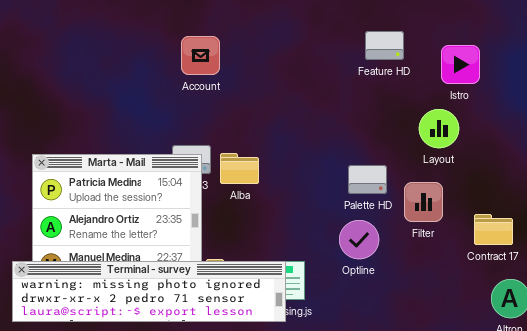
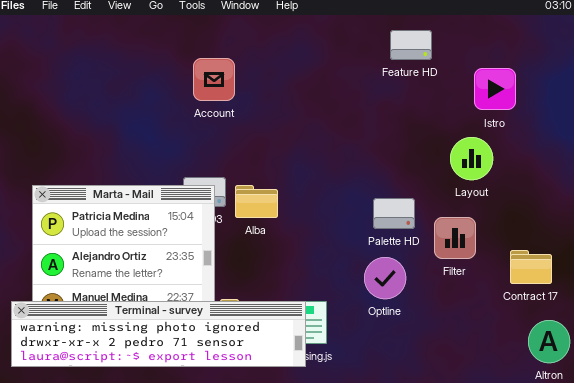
Feature HD: [365,31,404,60] -> [390,30,432,60], moved

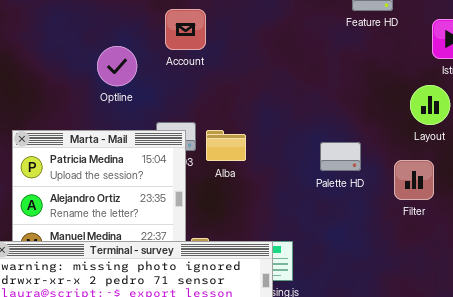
Palette HD: [373,198,415,229] -> [320,142,361,171], moved
Optline: [364,257,406,299] -> [97,46,137,86], moved

